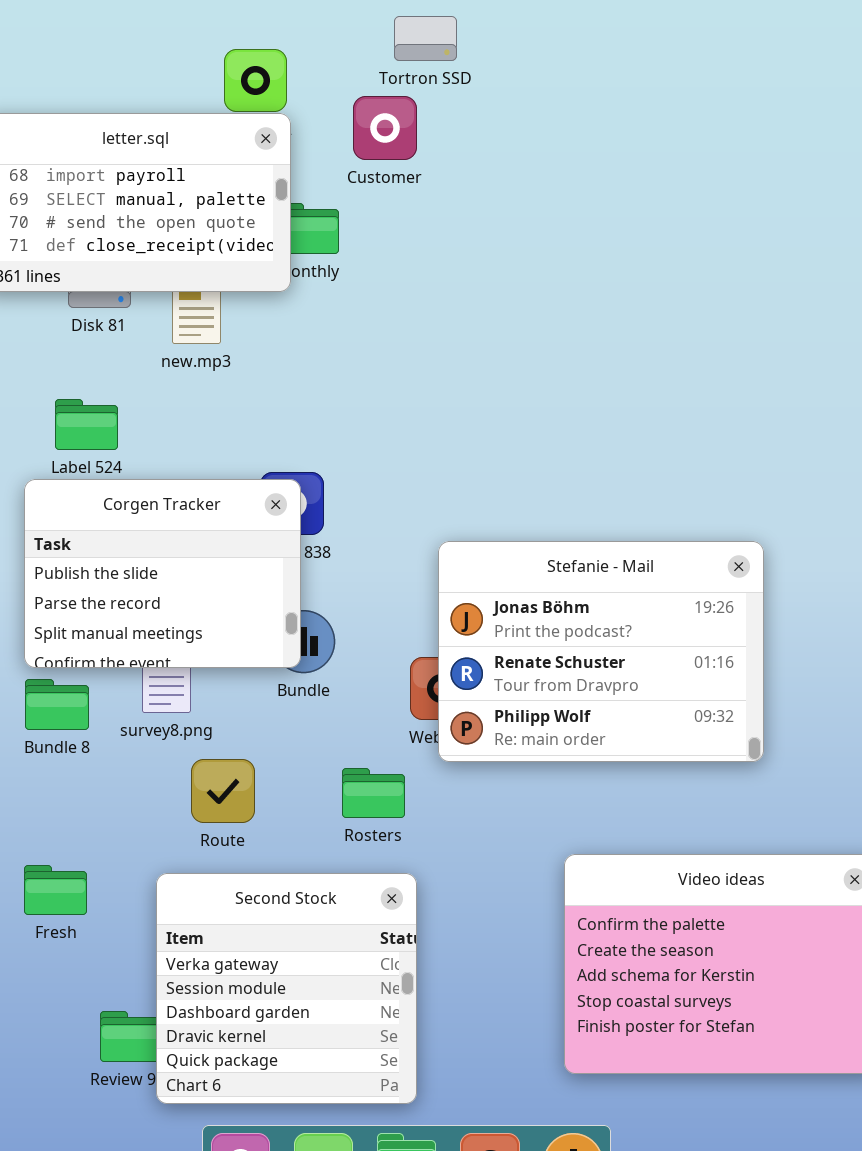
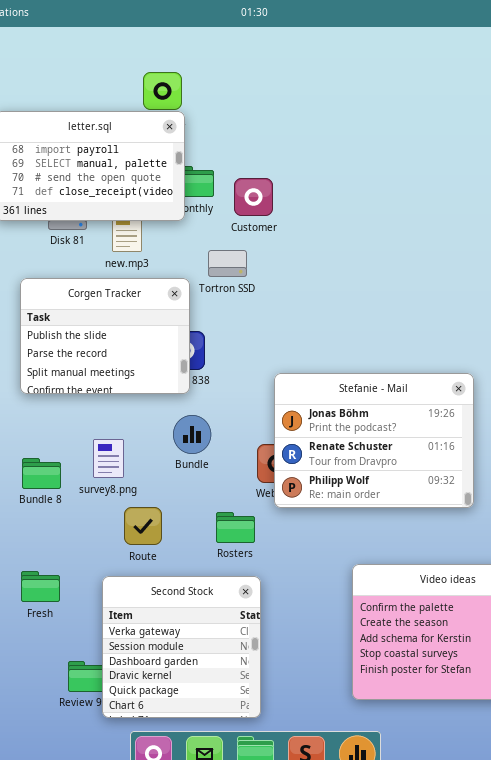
Tortron SSD: [394,16,457,61] -> [208,250,247,277], moved
Customer: [353,96,417,160] -> [234,178,273,216], moved
Corgen Tracker: [24,479,301,668] -> [20,278,190,394], moved

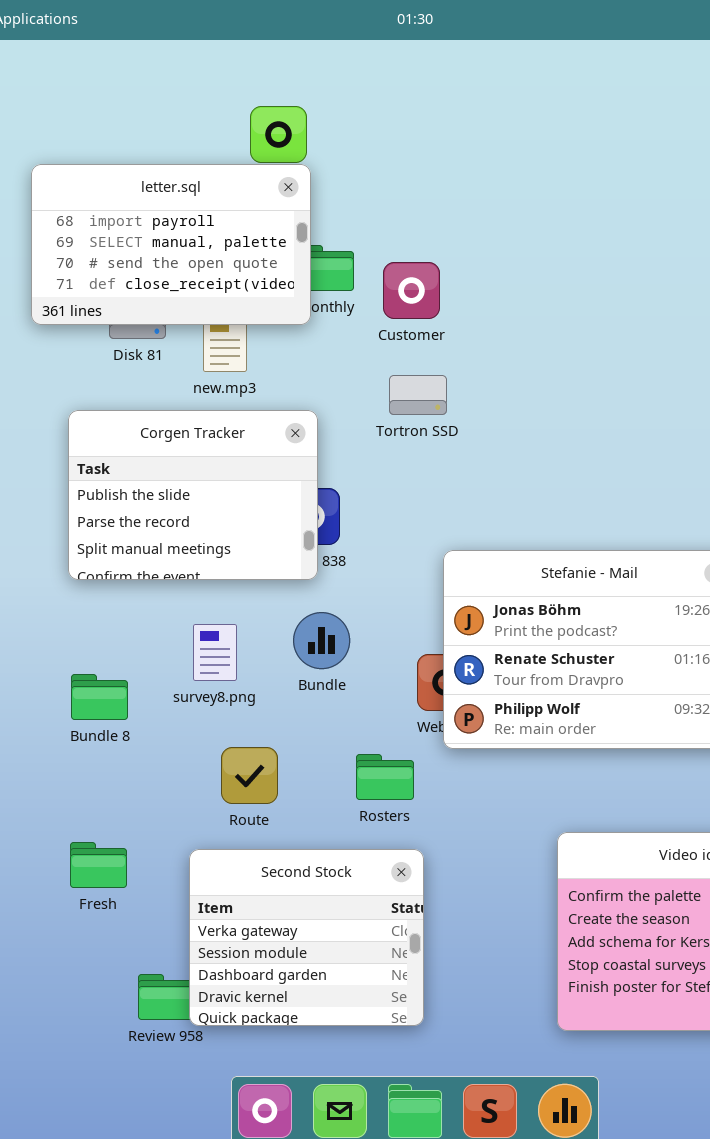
Tortron SSD: [208,250,247,277] -> [389,375,447,415], moved
survey8.png: [93,439,124,478] -> [193,624,237,681], moved
Second Stock: [102,576,261,718] -> [189,849,424,1026], resized

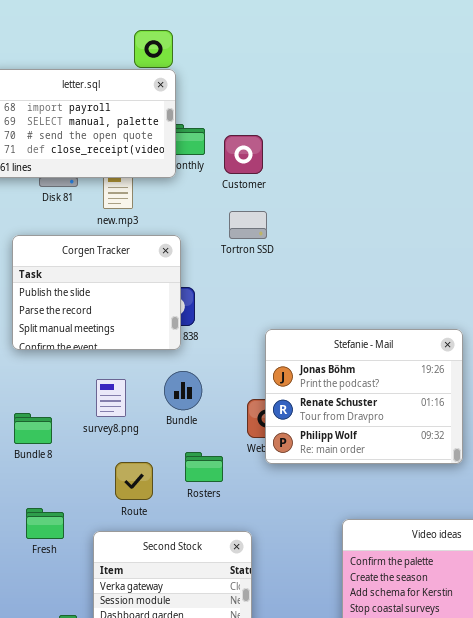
Rosters: [356,754,414,800] -> [185,452,223,482], moved
Fresh: [70,842,127,888] -> [26,508,64,539], moved

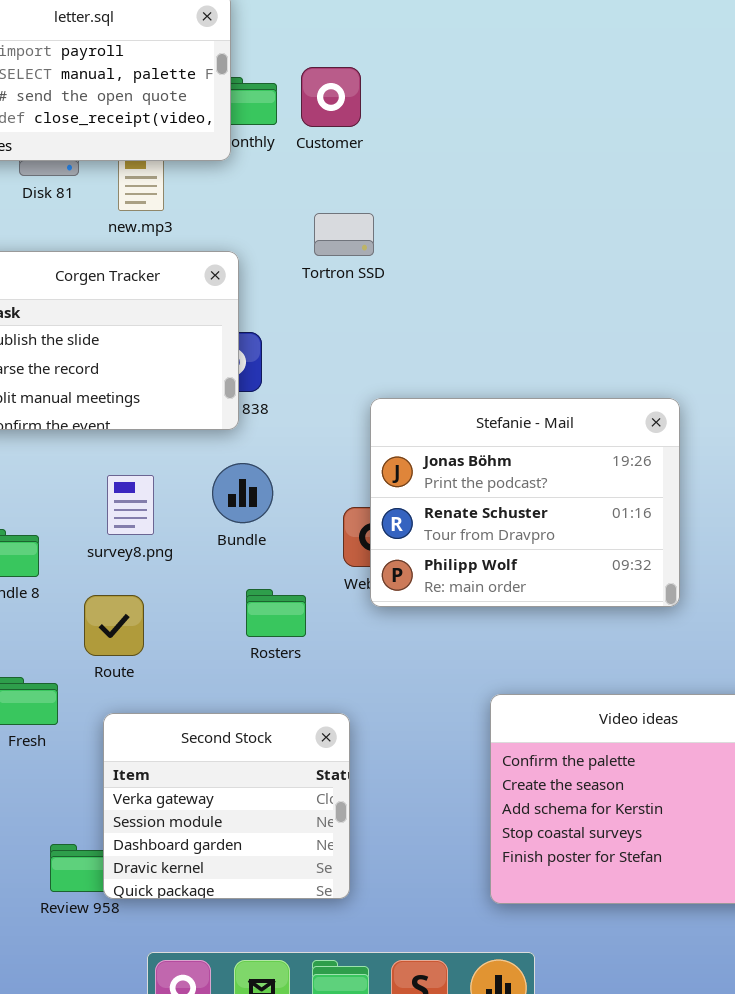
Customer: [224,135,263,174] -> [301,67,361,127], moved
Route: [115,462,153,500] -> [84,595,144,656], moved

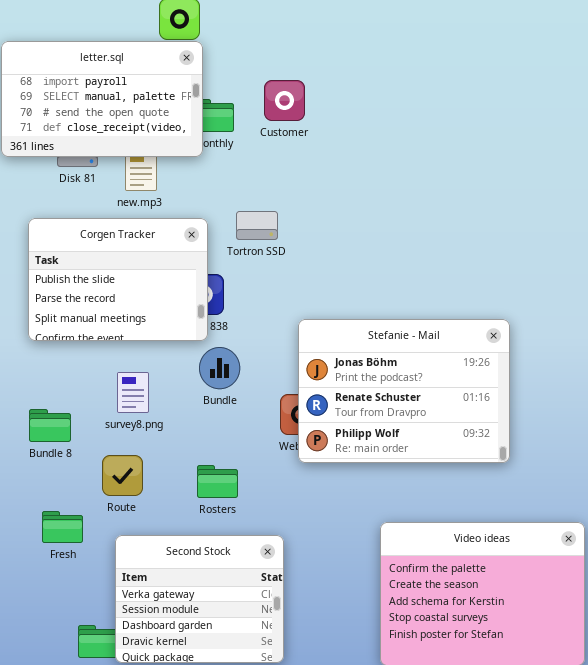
Customer: [301,67,361,127] -> [264,80,305,121], moved
Tortron SSD: [314,213,374,256] -> [236,211,278,240], moved
Bundle: [212,463,273,523] -> [199,347,240,389], moved
Rosters: [246,589,306,637] -> [197,465,238,498], moved

